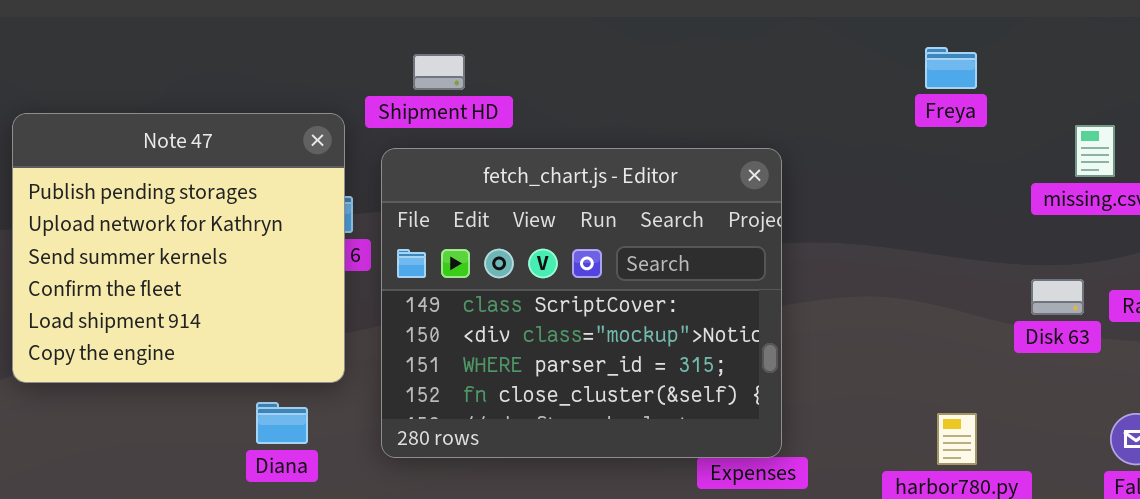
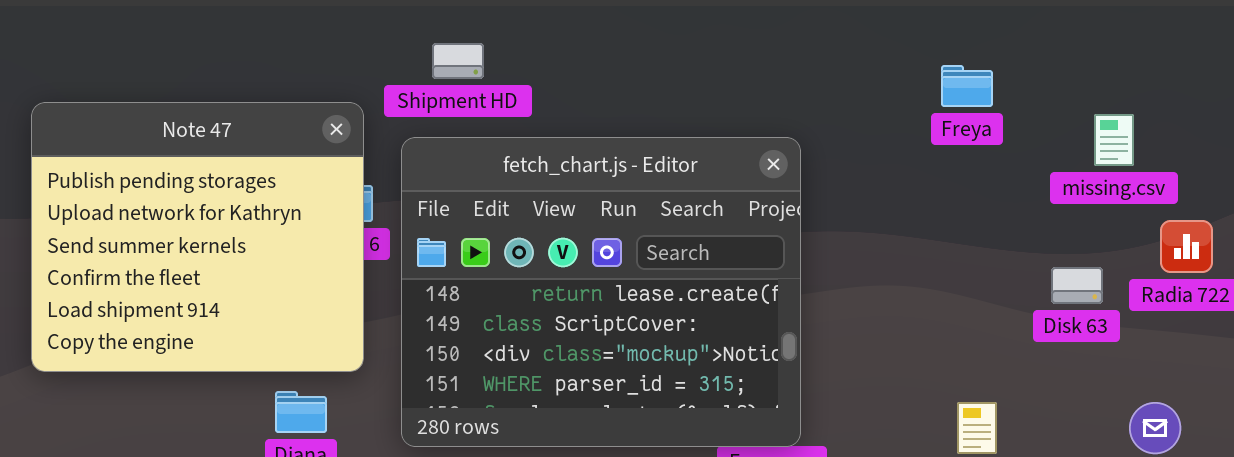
Freya: [925,47,977,89] -> [941,65,993,107], moved
fetch_chart.js - Editor: [381,148,782,458] -> [401,137,801,447], scrolled up 1 row

